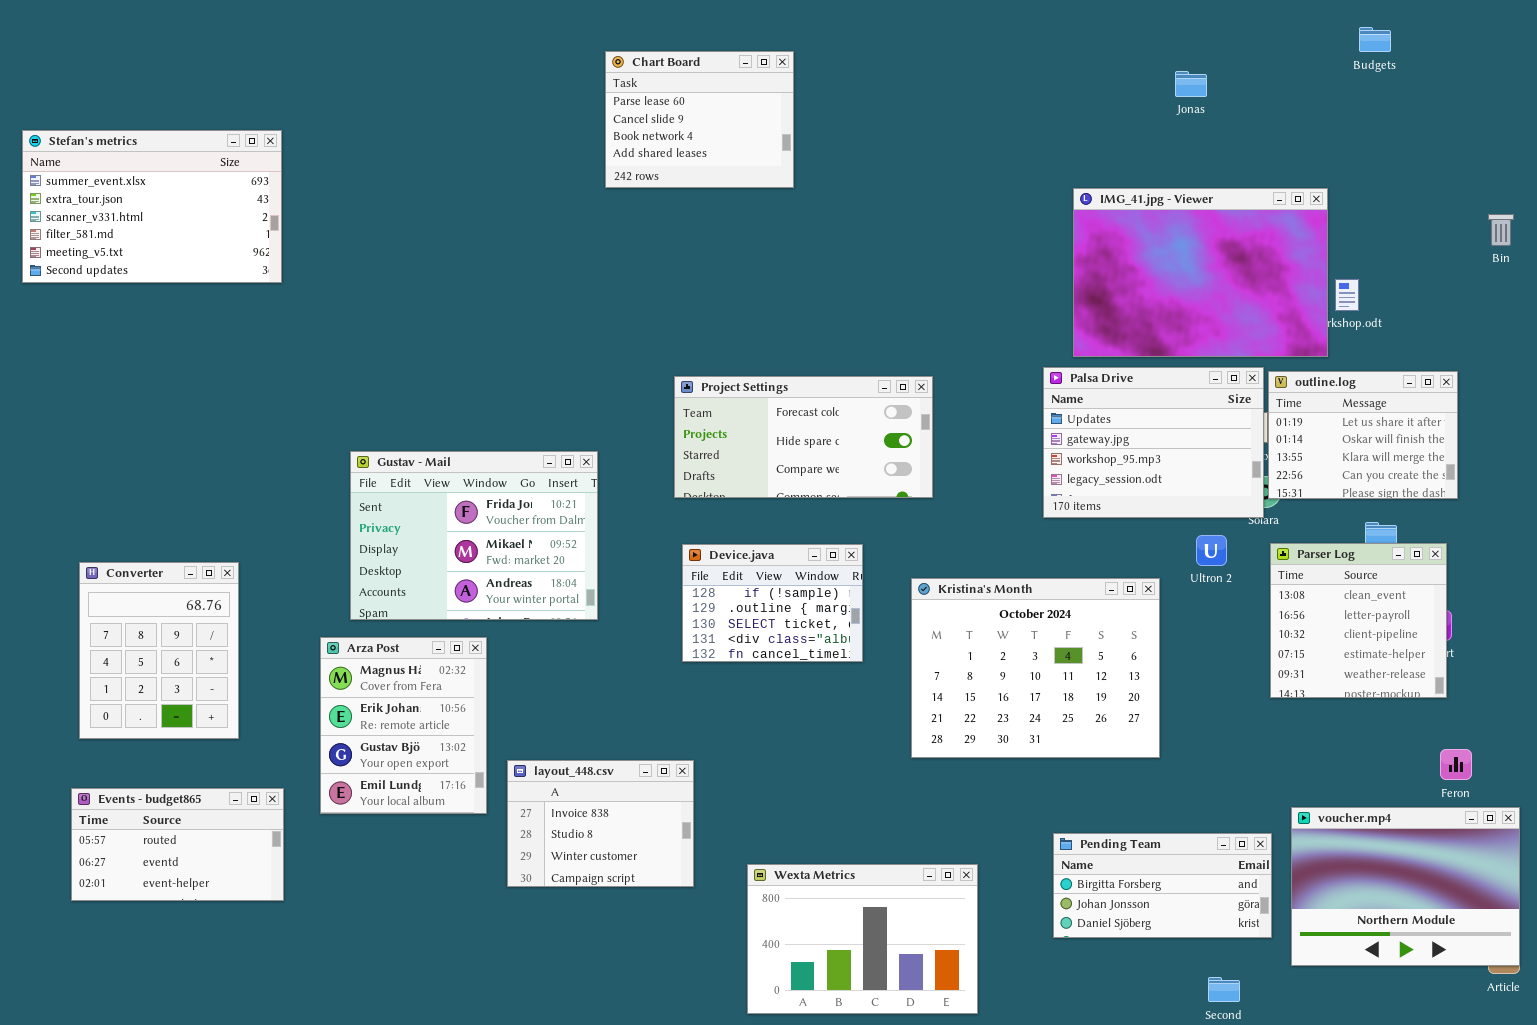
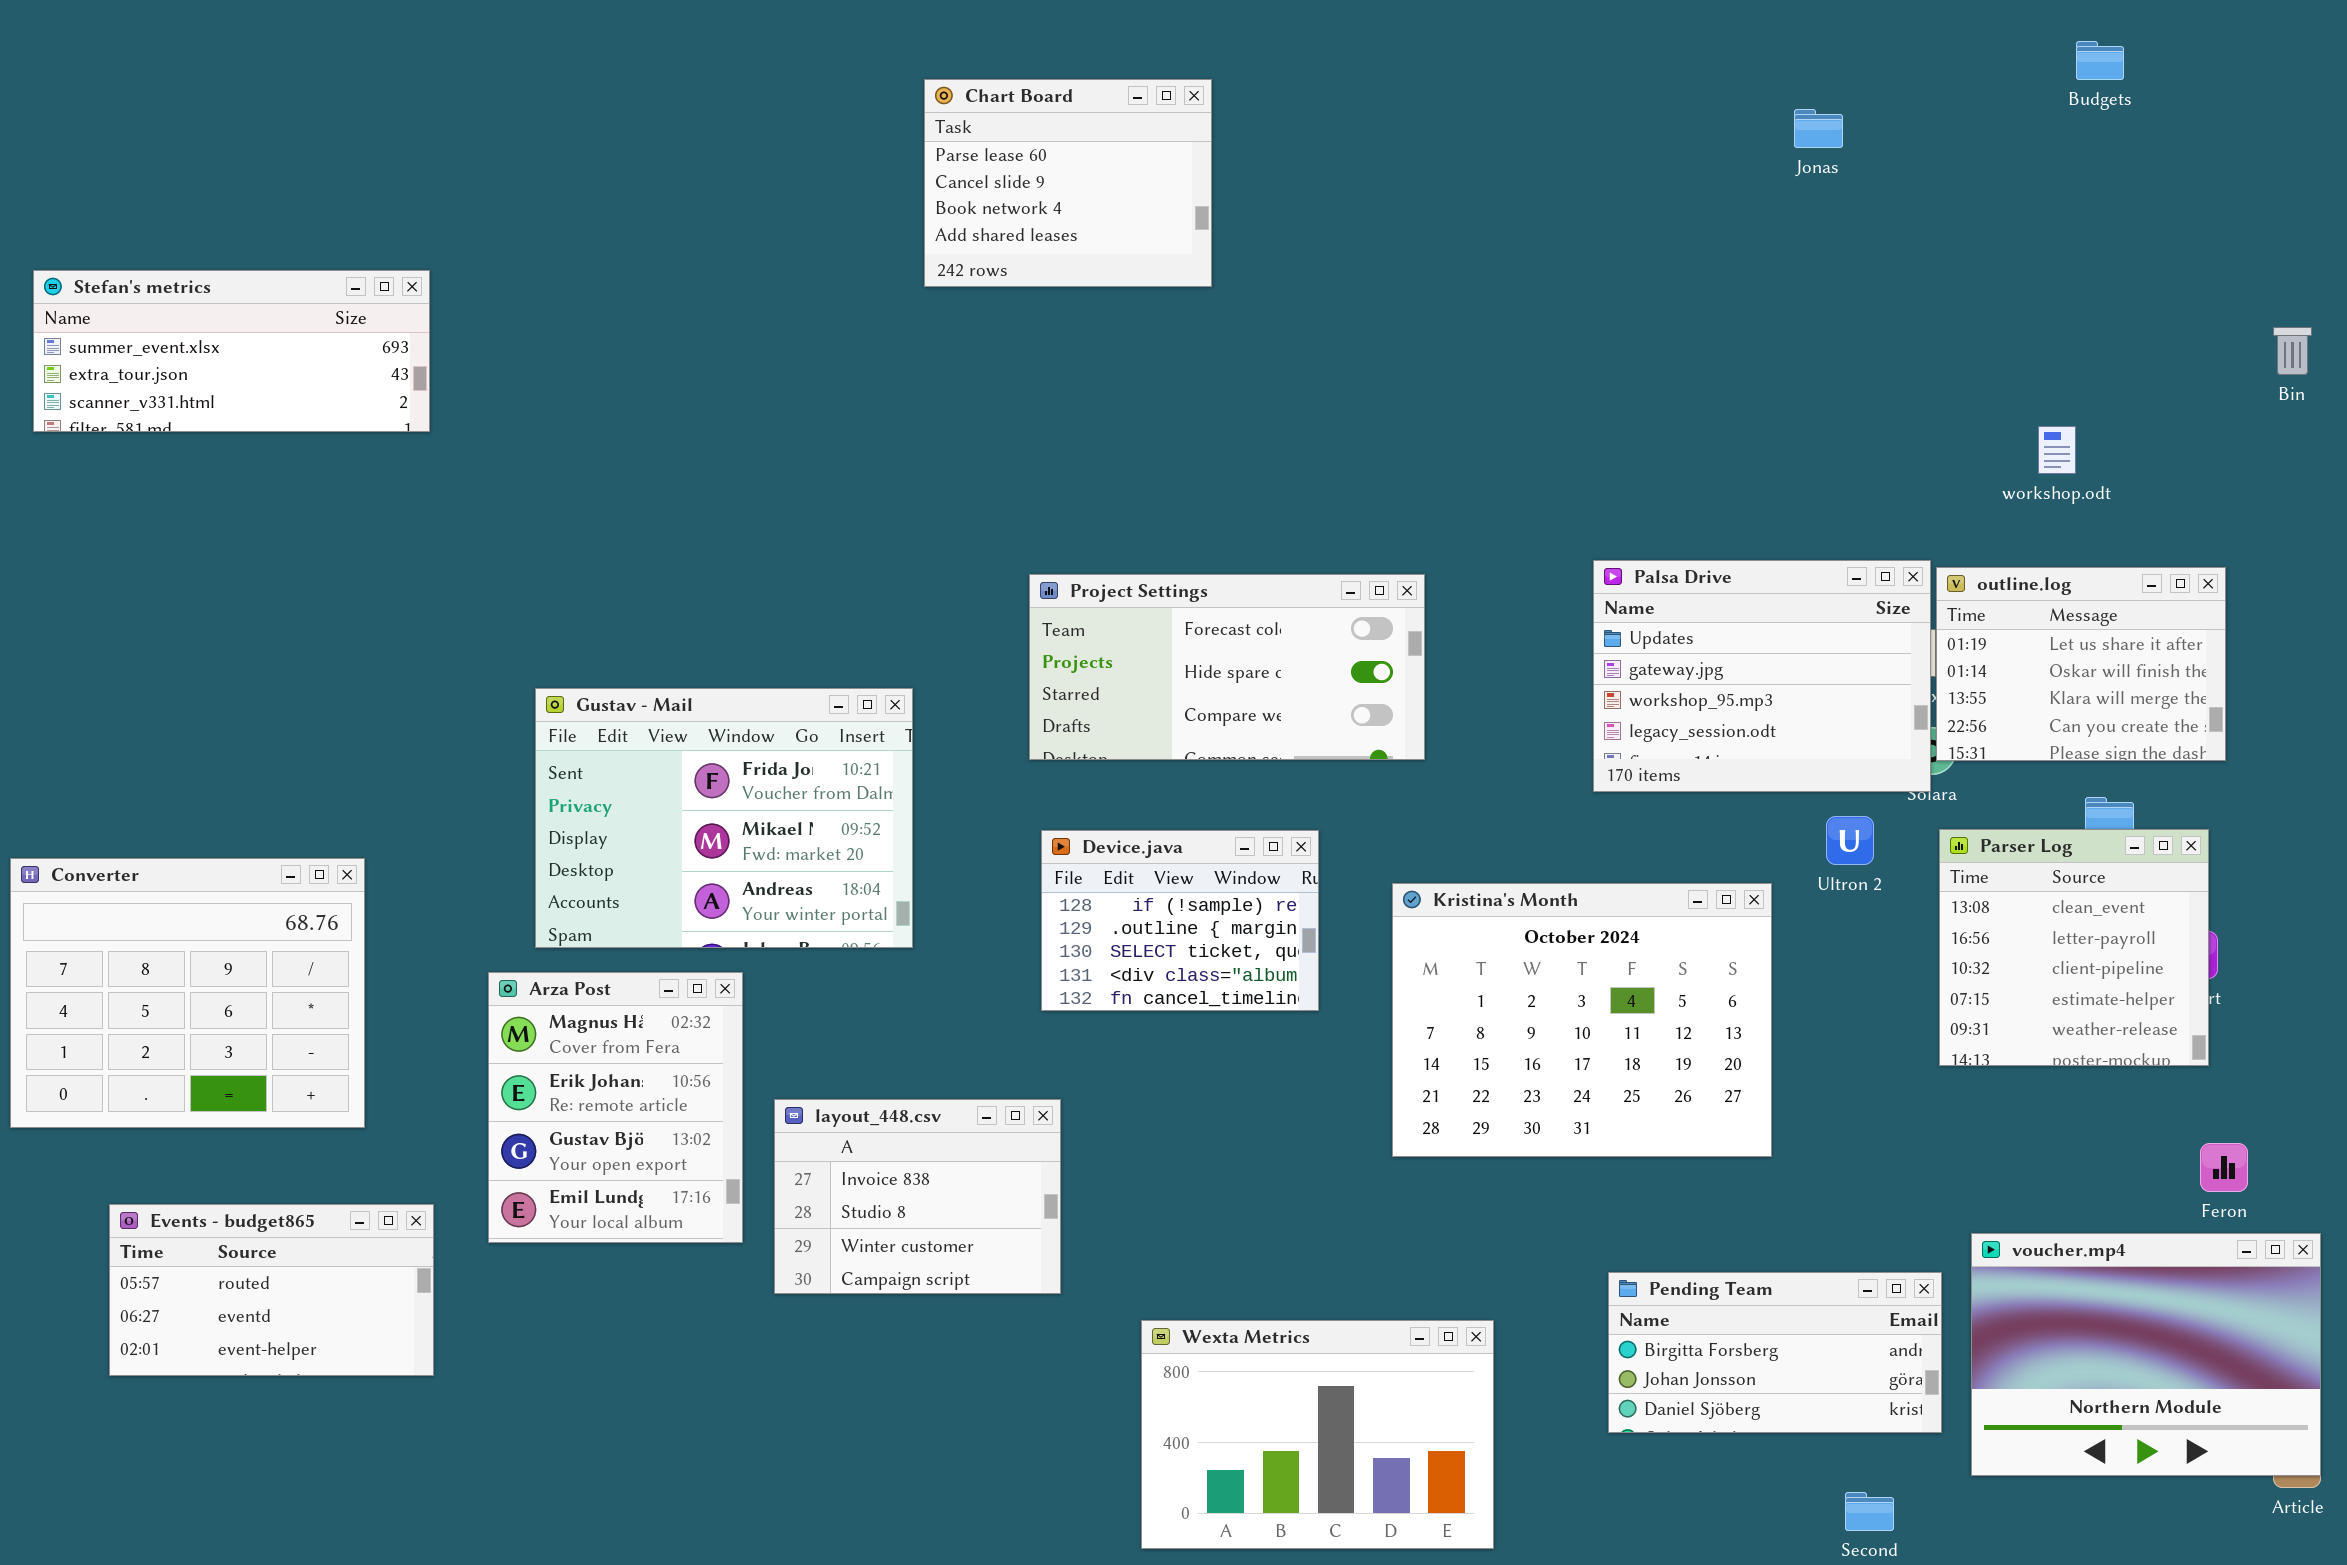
Stefan's metrics: [22,130,282,283] -> [33,270,430,432], resized
IMG_41.jpg - Viewer: [1073,188,1328,357] -> none, closed
Converter: [79,562,239,739] -> [10,858,365,1128], resized
layout_448.csv: [507,760,694,887] -> [774,1099,1061,1294], moved

